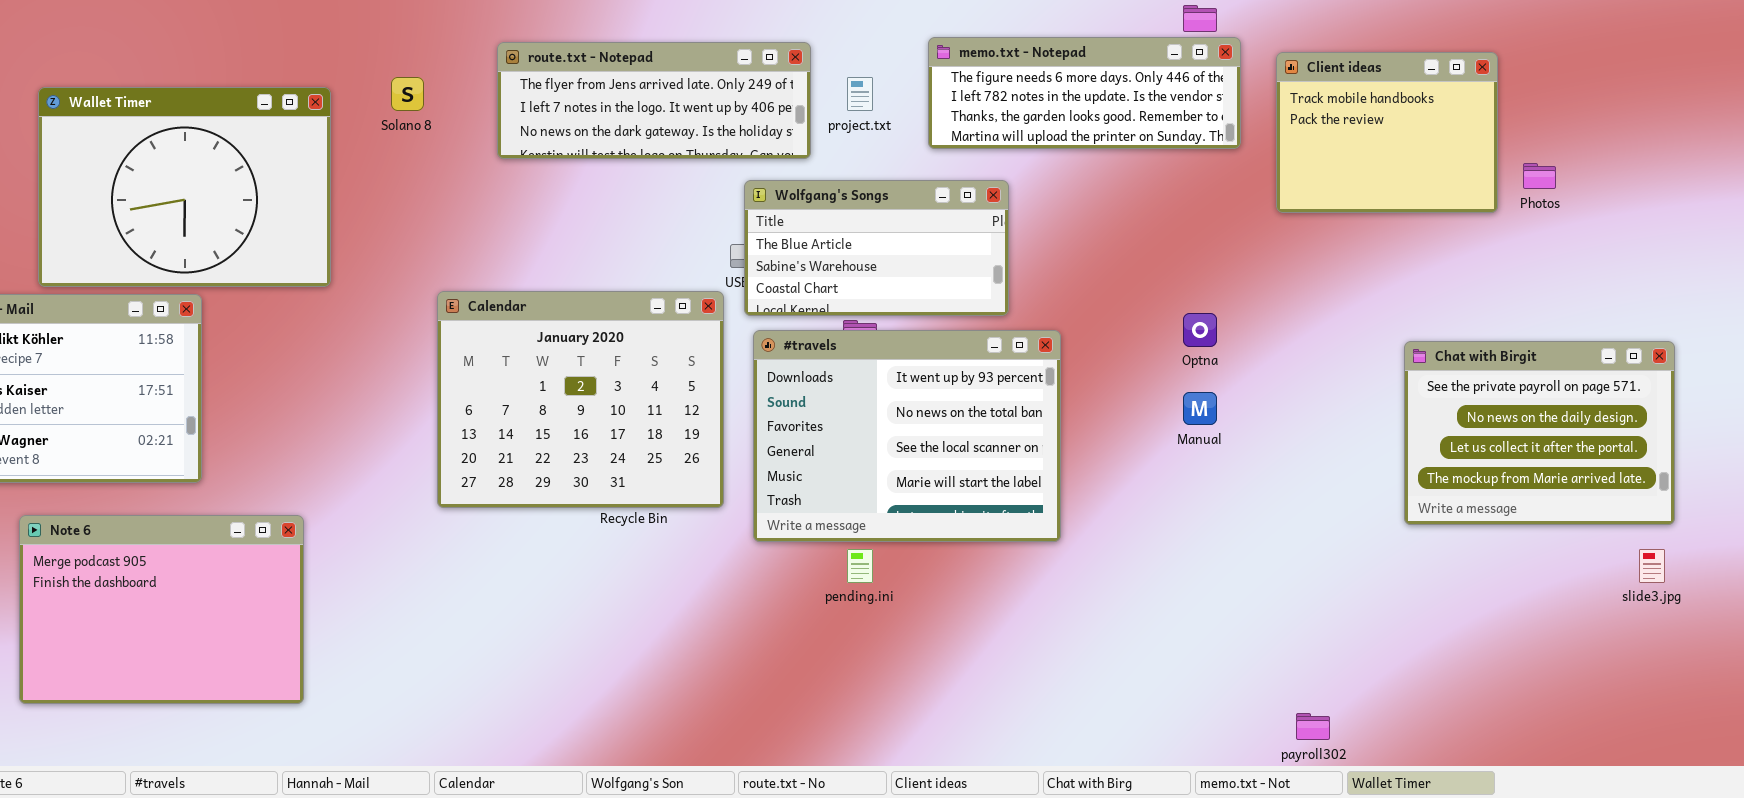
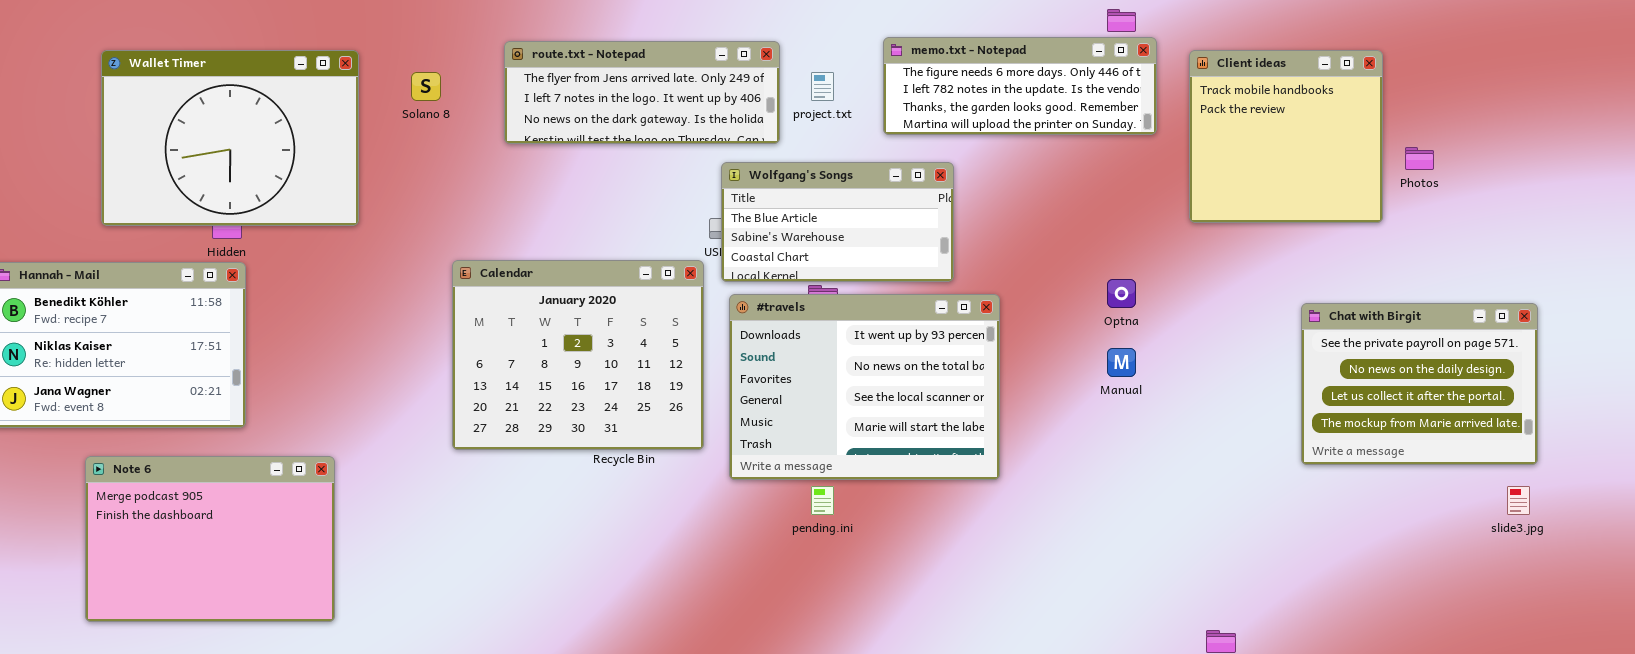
Client ideas: [1276,52,1498,213] -> [1189,50,1383,223], resized
Wallet Timer: [38,87,331,287] -> [101,50,359,226], moved

